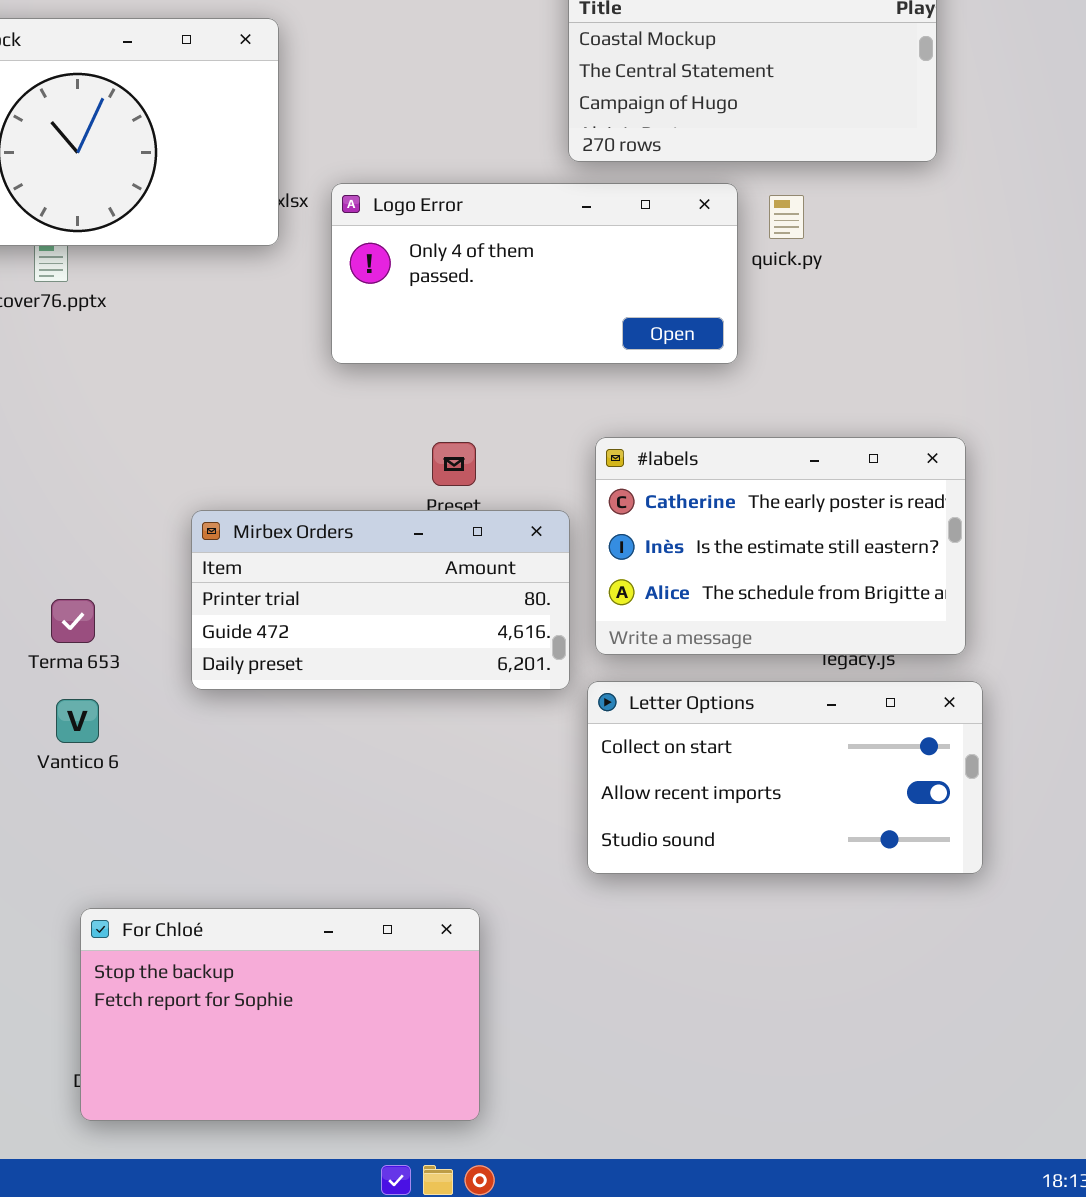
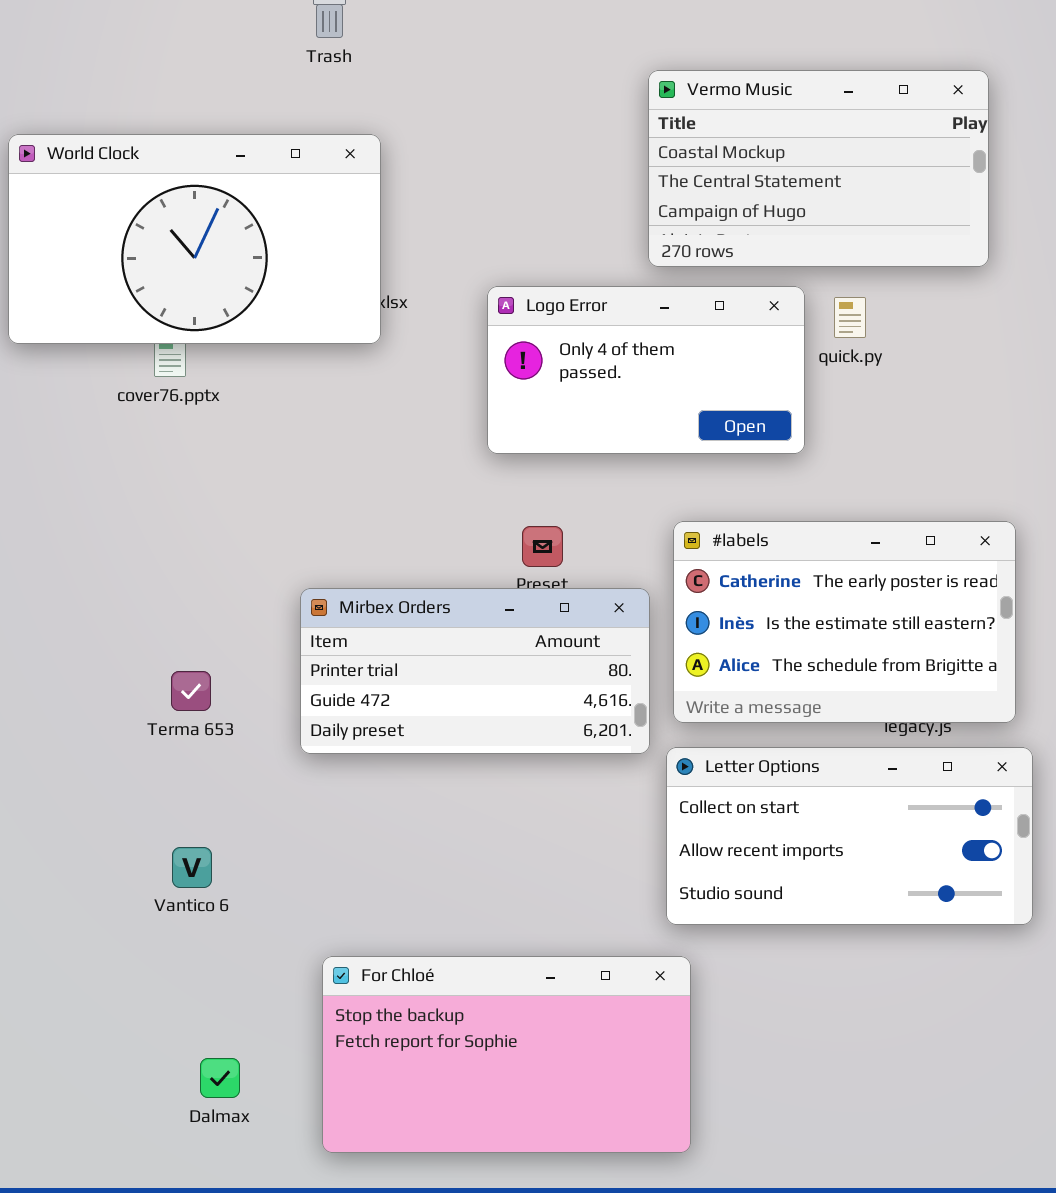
Logo Error: [331,183,738,364] -> [487,286,805,454], resized
Vantico 6: [56,699,99,743] -> [172,847,212,888], moved
For Chloé: [80,908,480,1121] -> [322,956,691,1153], moved

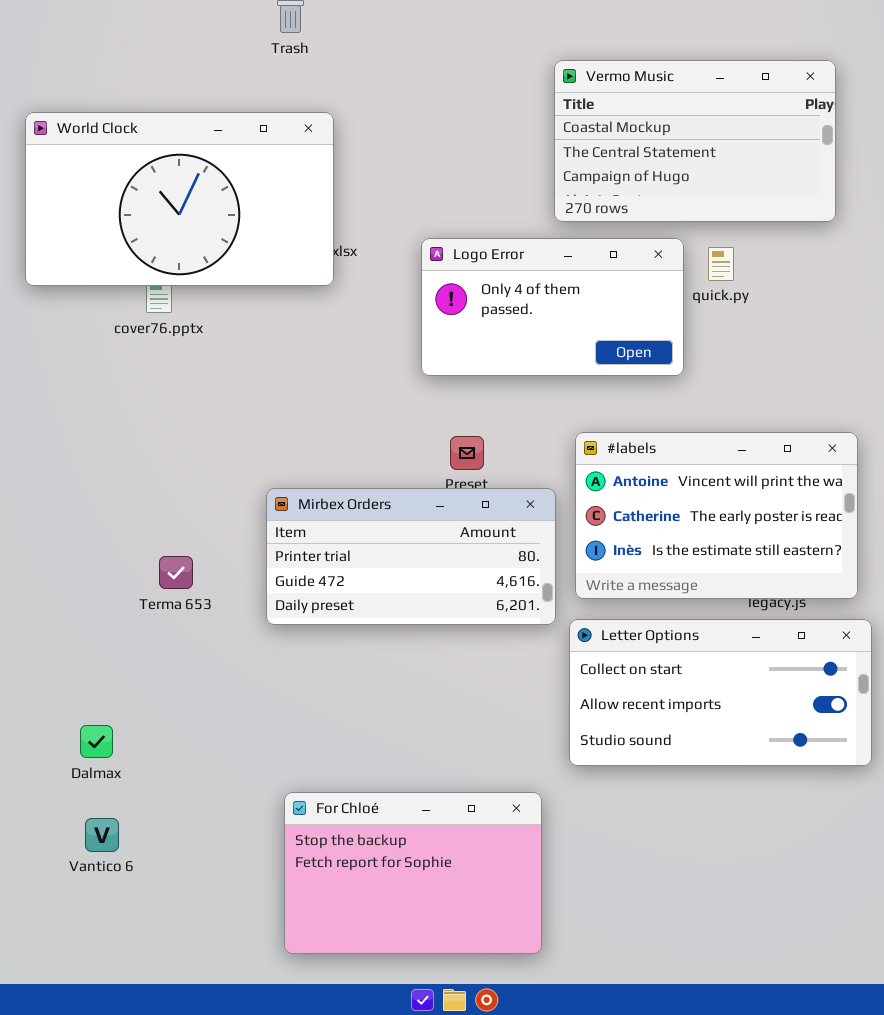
#labels: [673,521,1016,723] -> [575,432,858,599], scrolled up 1 row
Vantico 6: [172,847,212,888] -> [85,818,119,852], moved
For Chloé: [322,956,691,1153] -> [284,792,542,954], resized
Dalmax: [200,1058,240,1098] -> [80,725,113,758], moved

